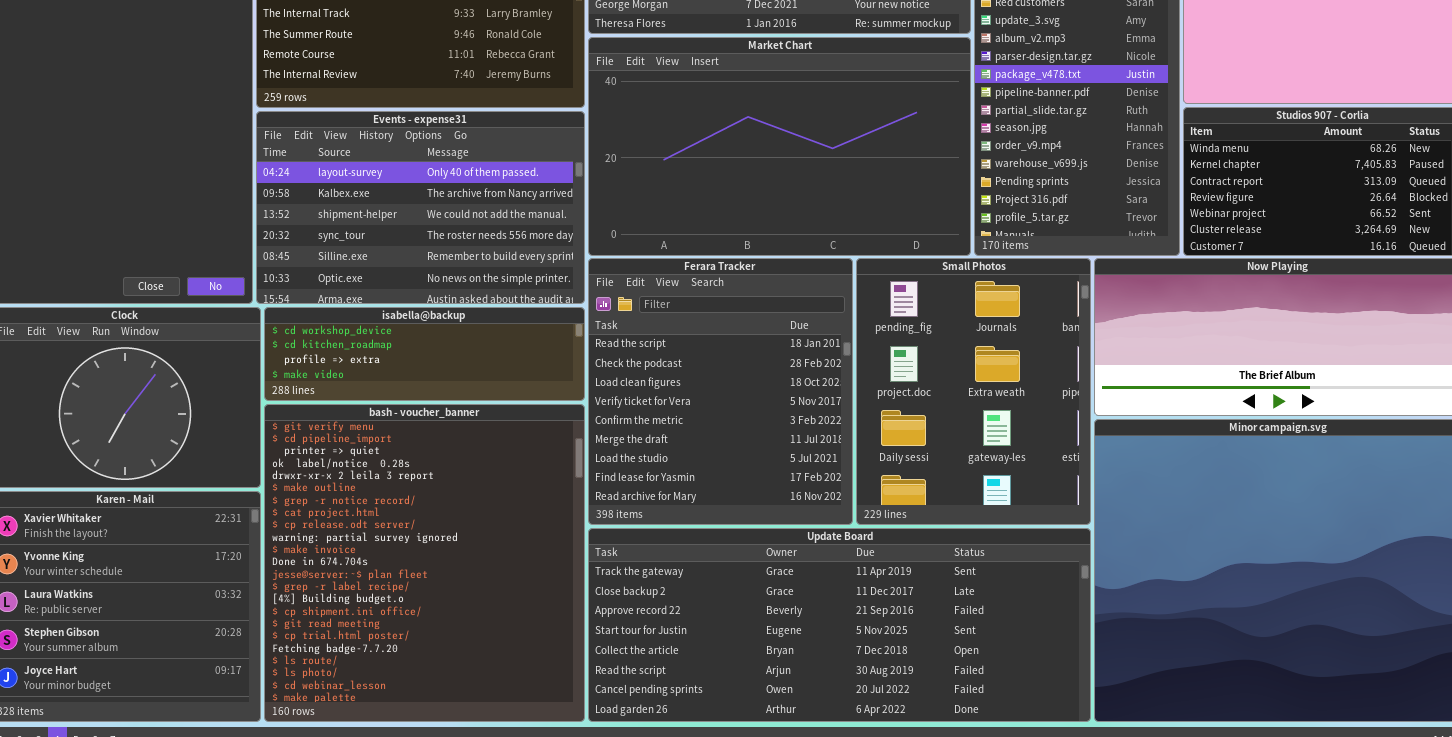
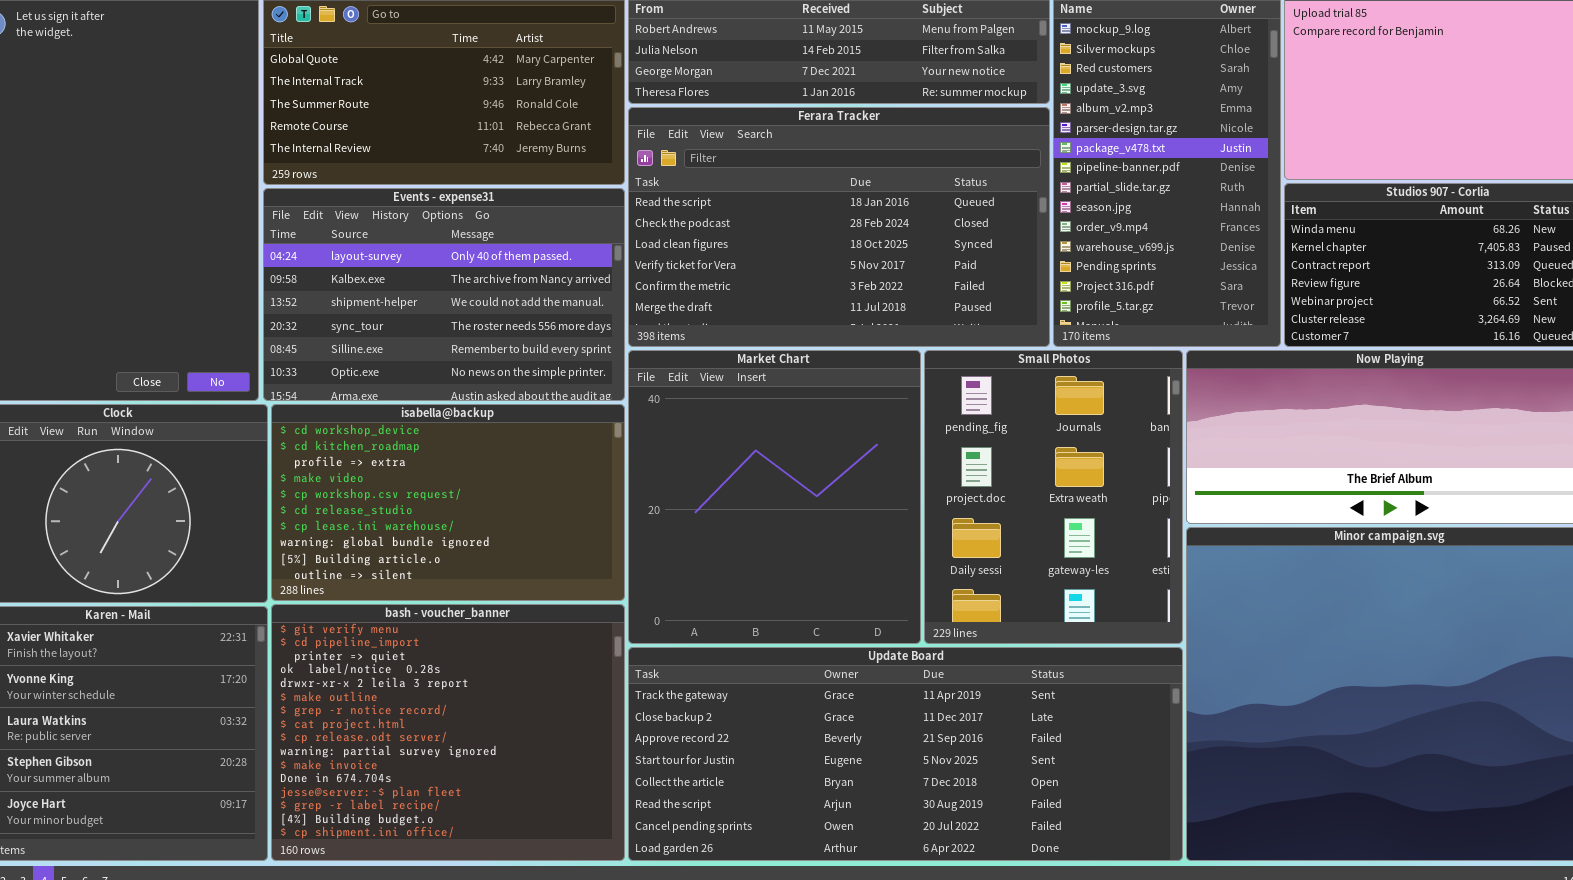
Market Chart: [588,37,971,256] -> [628,350,921,644], moved, resized
Ferara Tracker: [588,258,853,525] -> [628,107,1050,347], moved, resized
isabella@backup: [264,307,585,401] -> [271,404,625,601], resized
bash - voucher_banner: [264,404,585,722] -> [271,604,625,861], resized

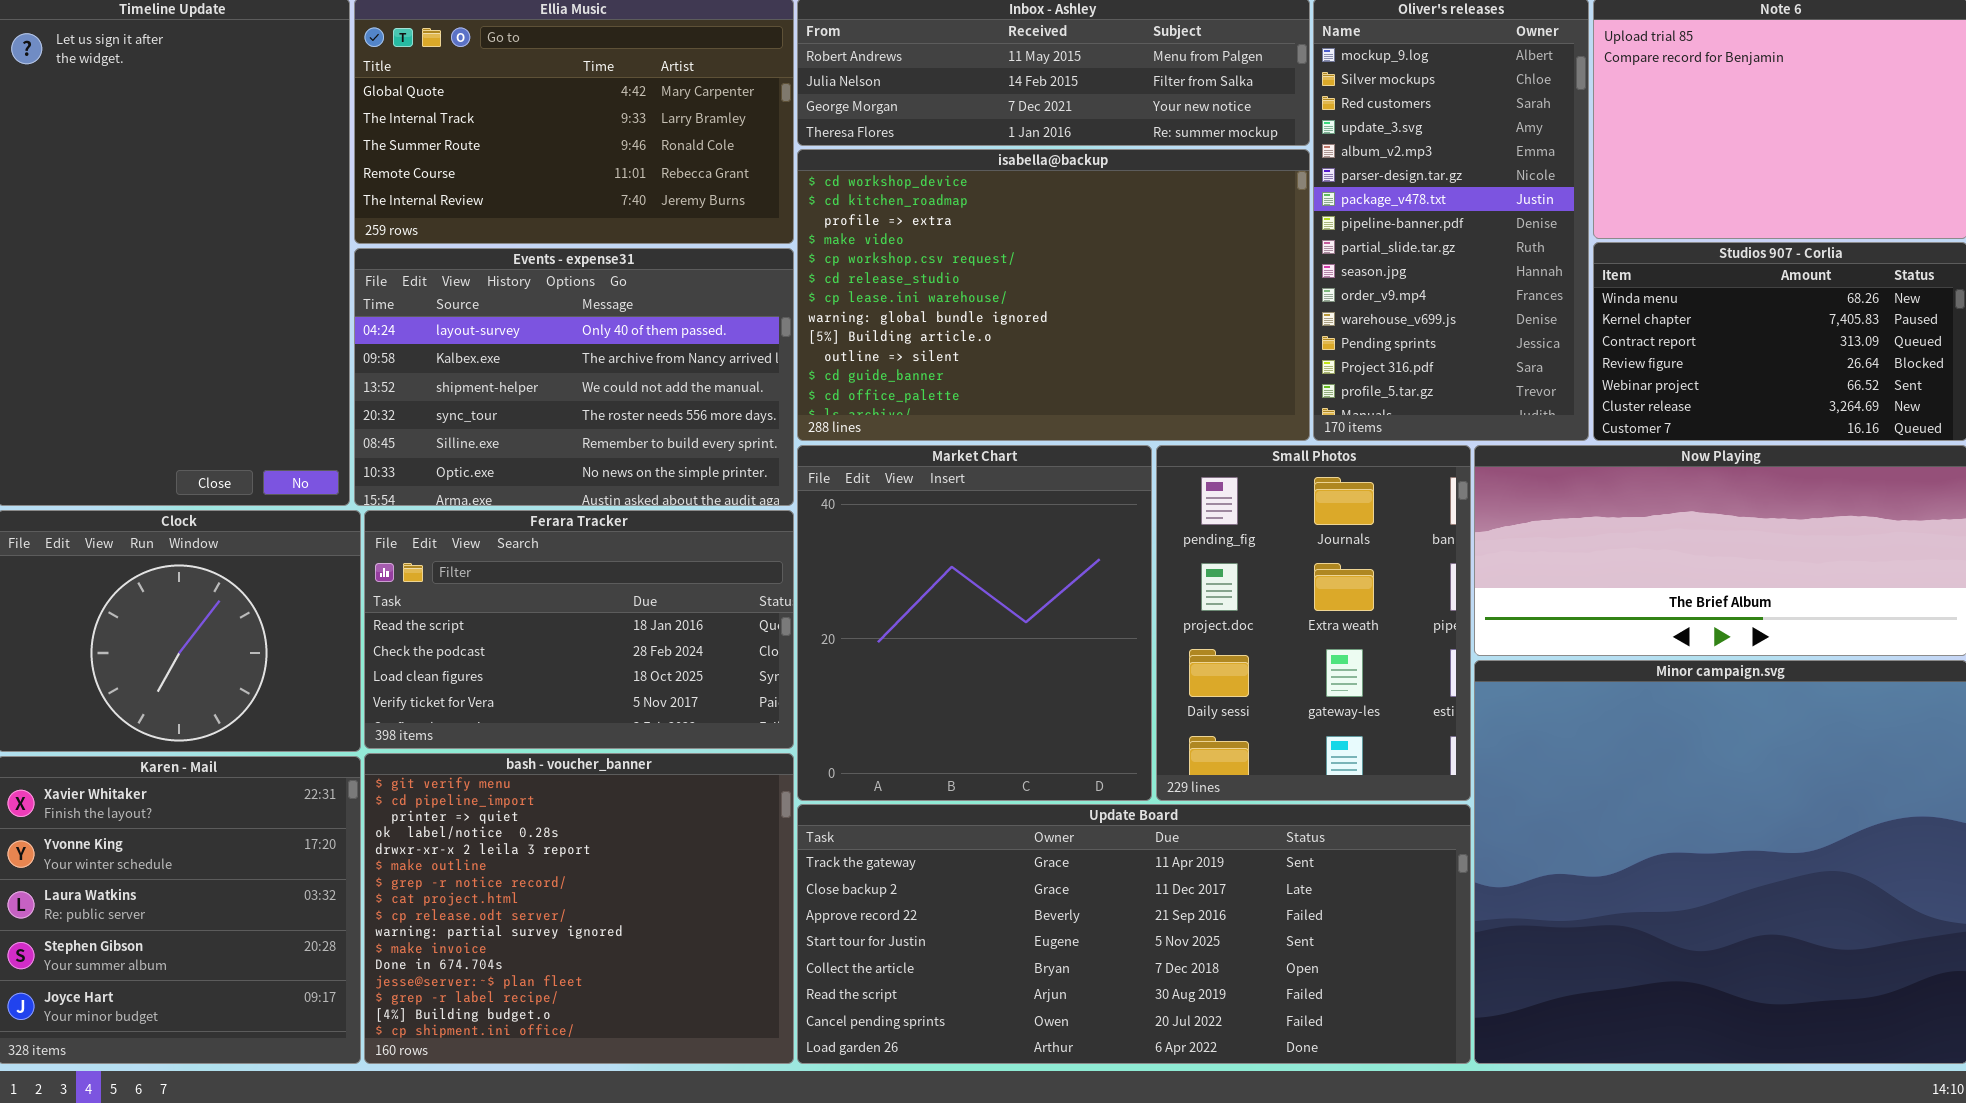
Ferara Tracker: [628,107,1050,347] -> [364,510,794,749], moved, resized
isabella@backup: [271,404,625,601] -> [797,149,1310,441], moved, resized

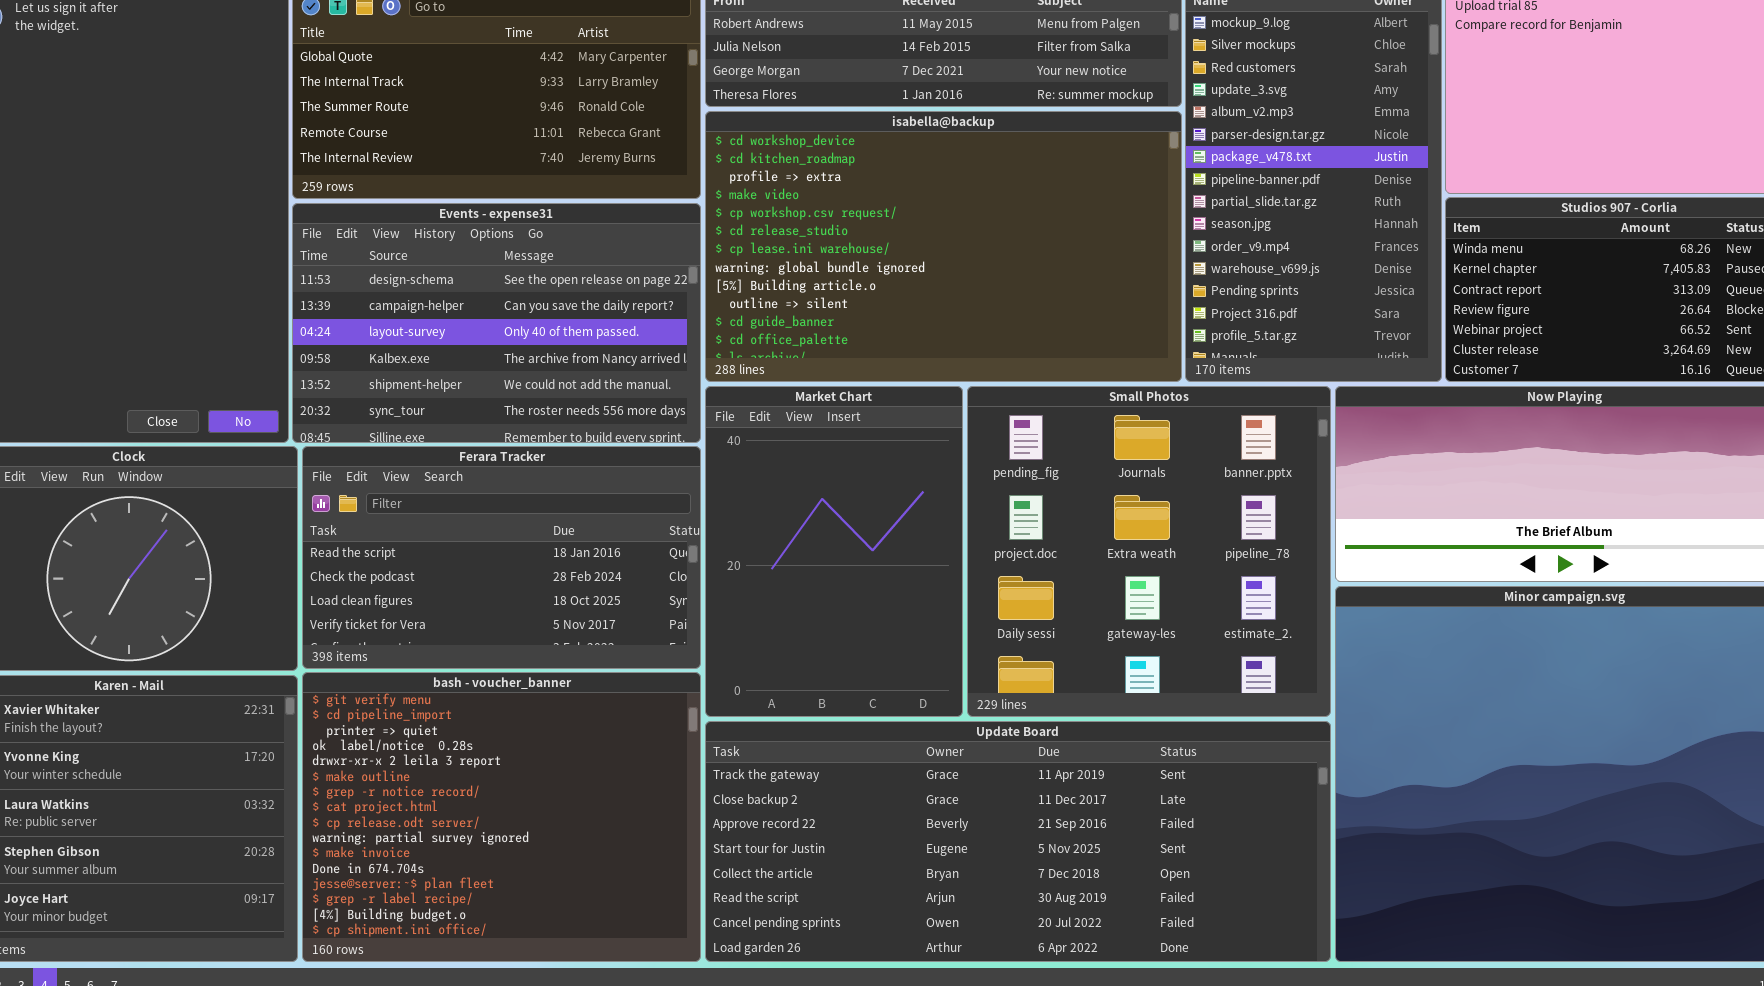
Events - expense31: [354,248,794,506] -> [292,203,701,443], scrolled up 2 rows
Market Chart: [797,445,1152,801] -> [705,386,963,717], resized
Small Photos: [1156,445,1471,801] -> [967,386,1331,717], resized

